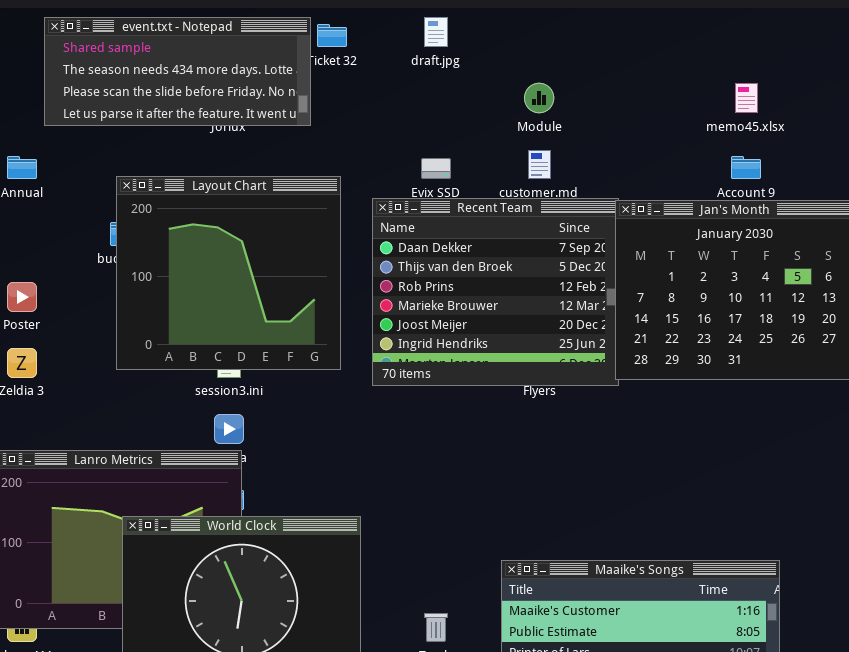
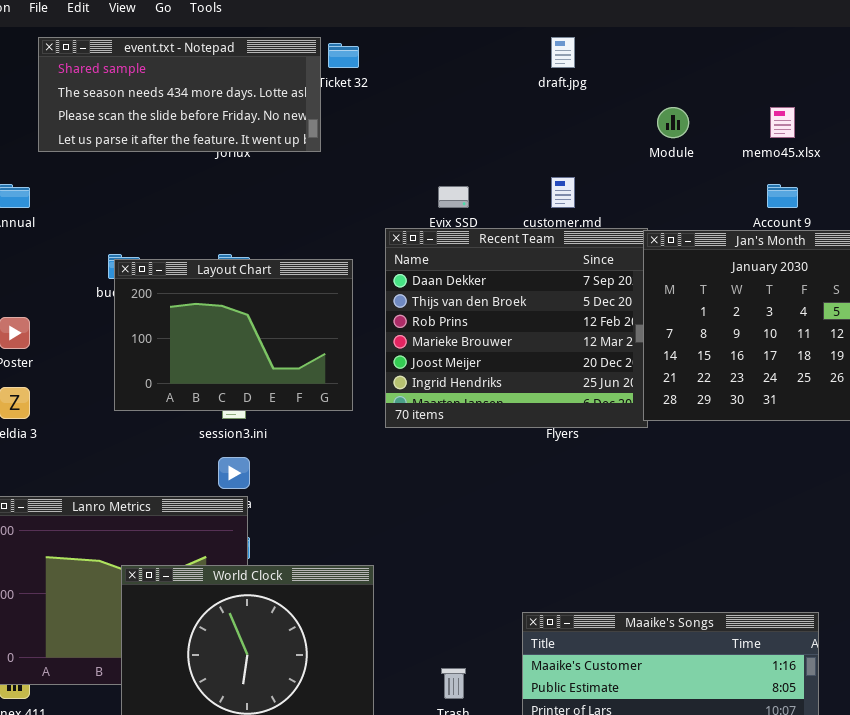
draft.jpg: [424,17,448,47] -> [551,37,575,68], moved
Module: [524,83,554,113] -> [657,107,689,138], moved
Layout Chart: [116,176,341,370] -> [114,259,353,411], resized

